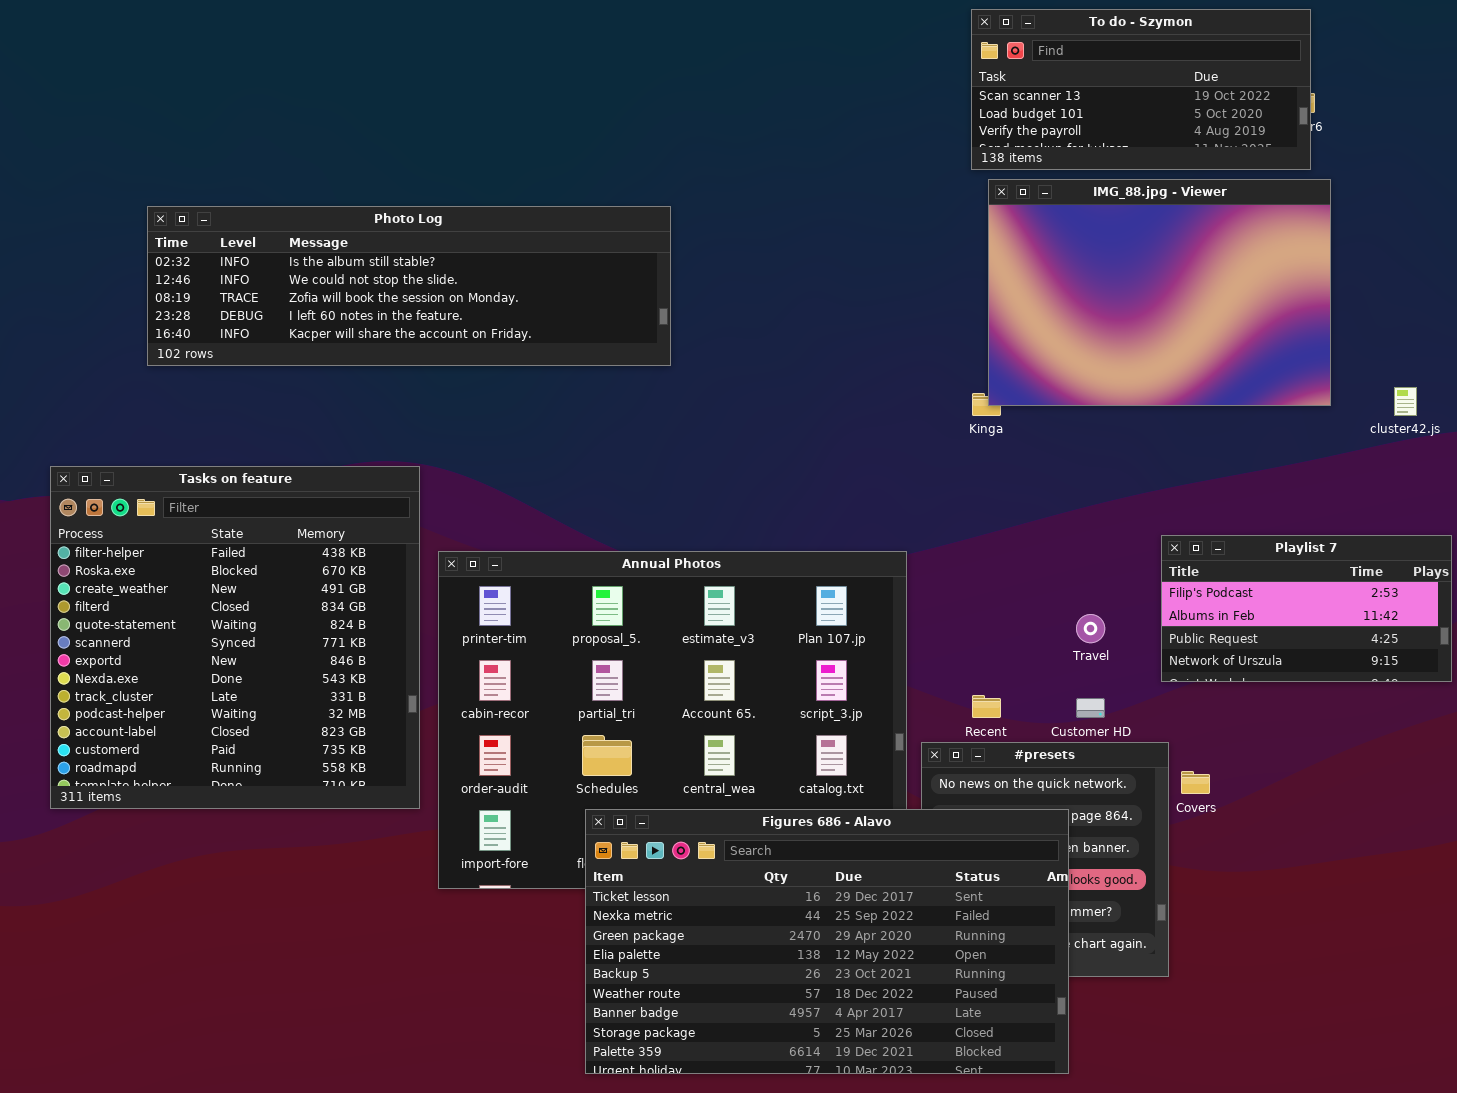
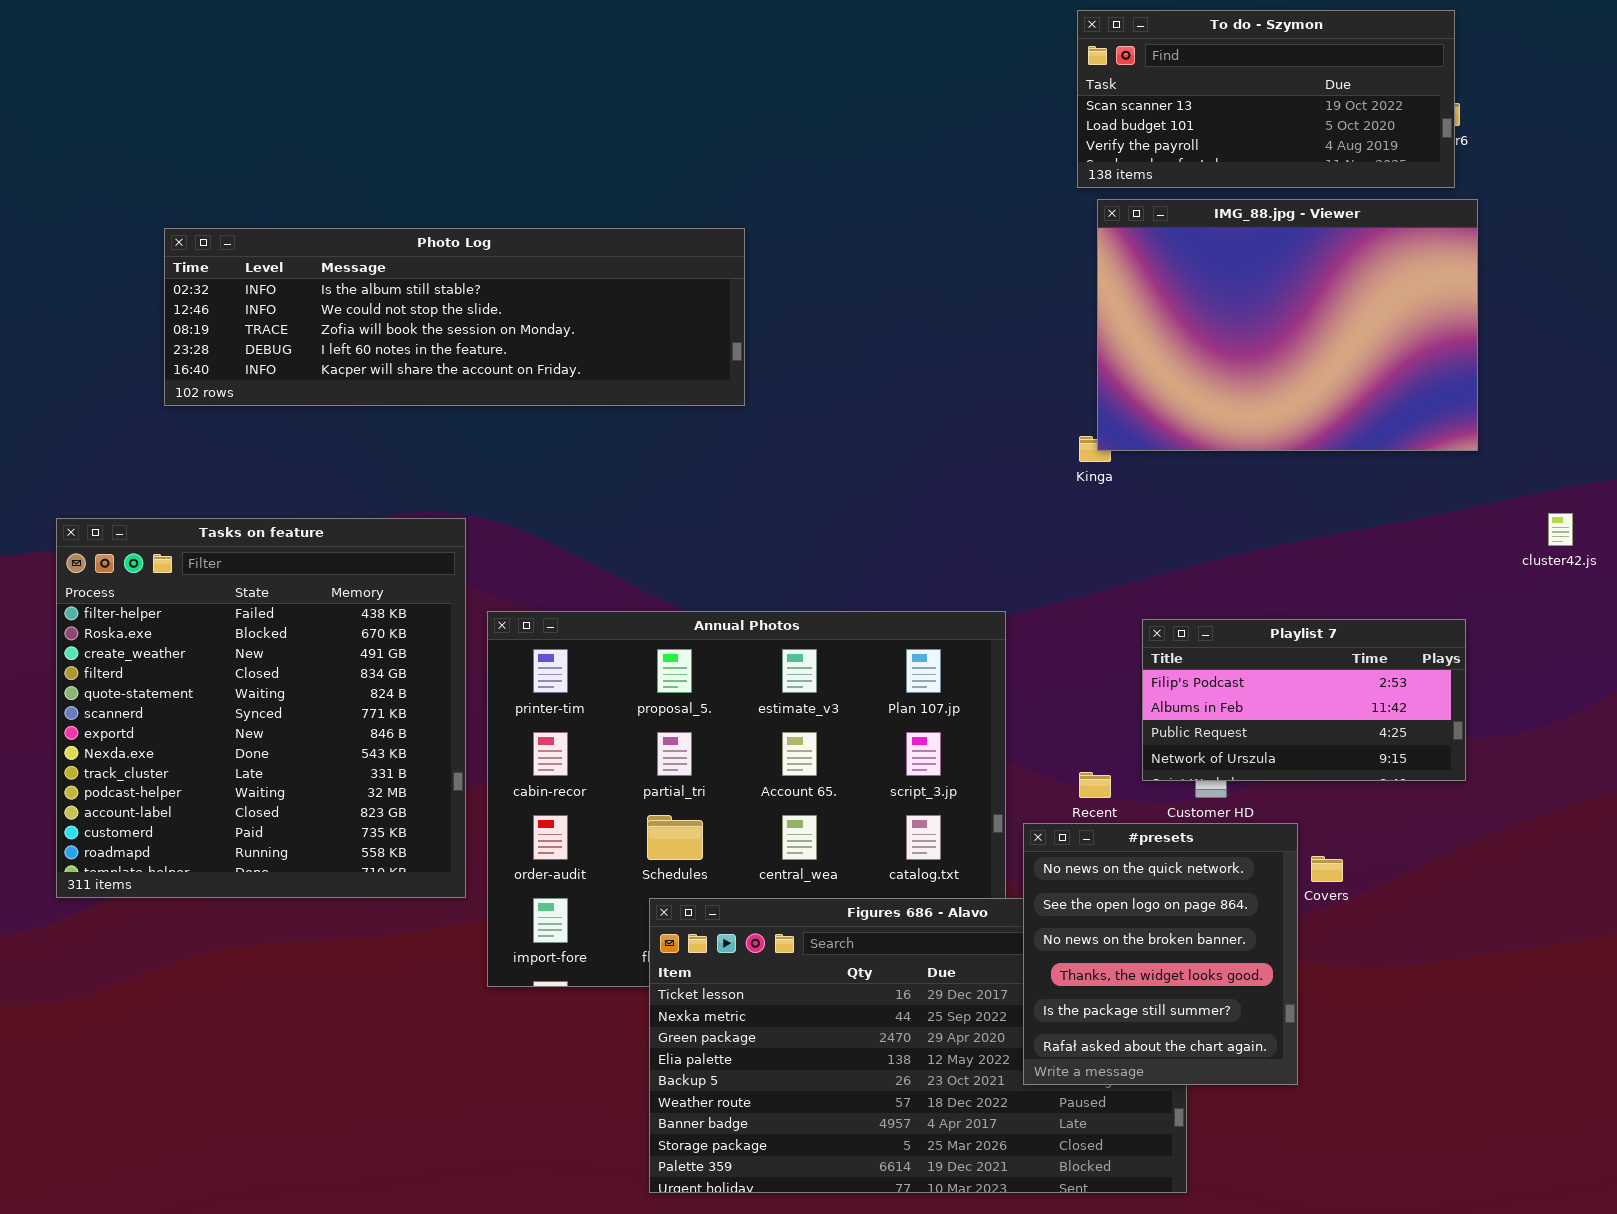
cluster42.js: [1394,387,1417,416] -> [1548,513,1573,546], moved
Playlist 7: [1161,535,1452,682] -> [1142,619,1466,781], moved
#presets: [921,742,1169,977] -> [1023,823,1298,1085], raised

